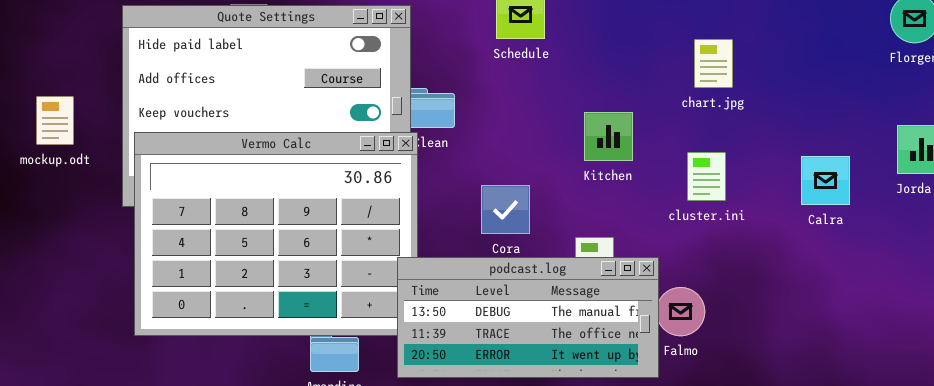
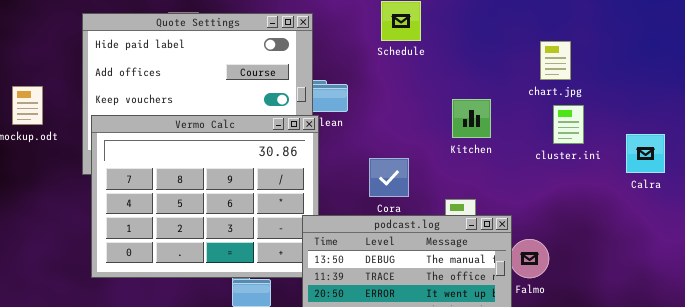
cluster.ini: [687,152,726,201] -> [553,105,584,144], moved

